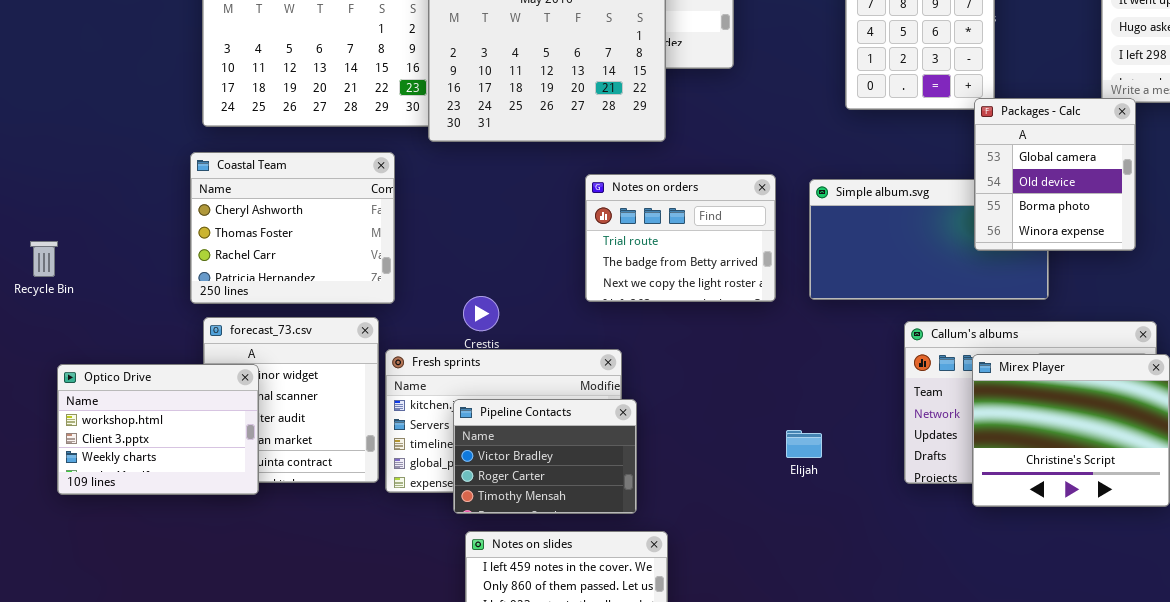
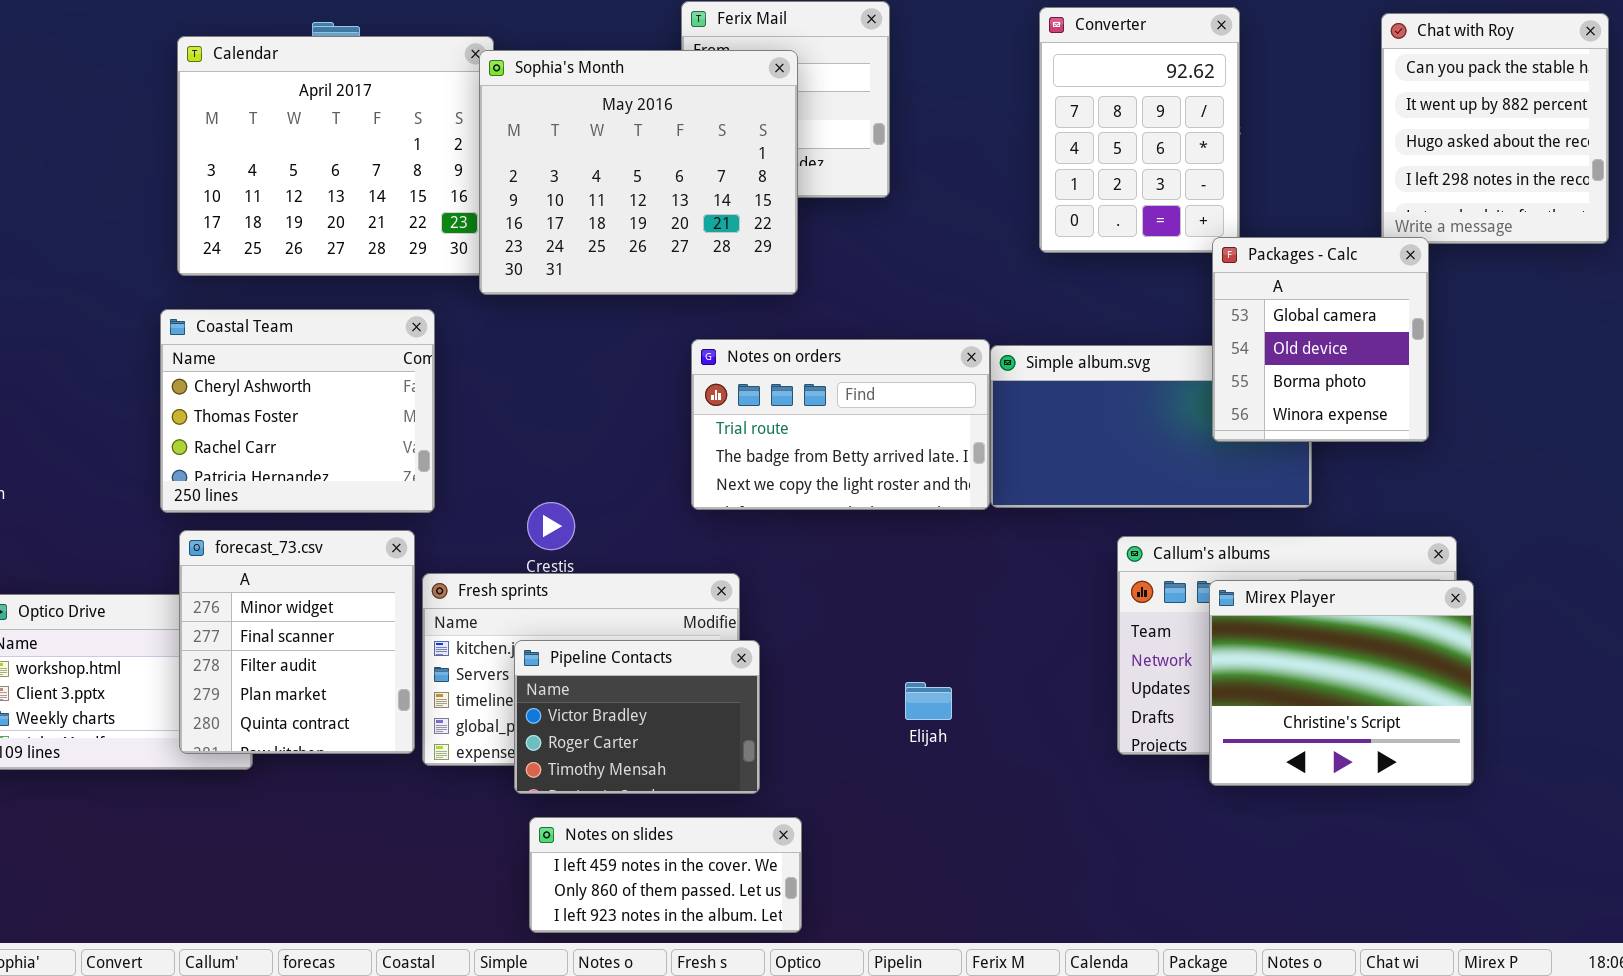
Notes on orders: [585,174,776,302] -> [691,339,990,510], resized
forecast_73.csv: [203,317,379,483] -> [179,530,415,754], raised
Elijah: [786,430,822,458] -> [905,682,952,720], moved

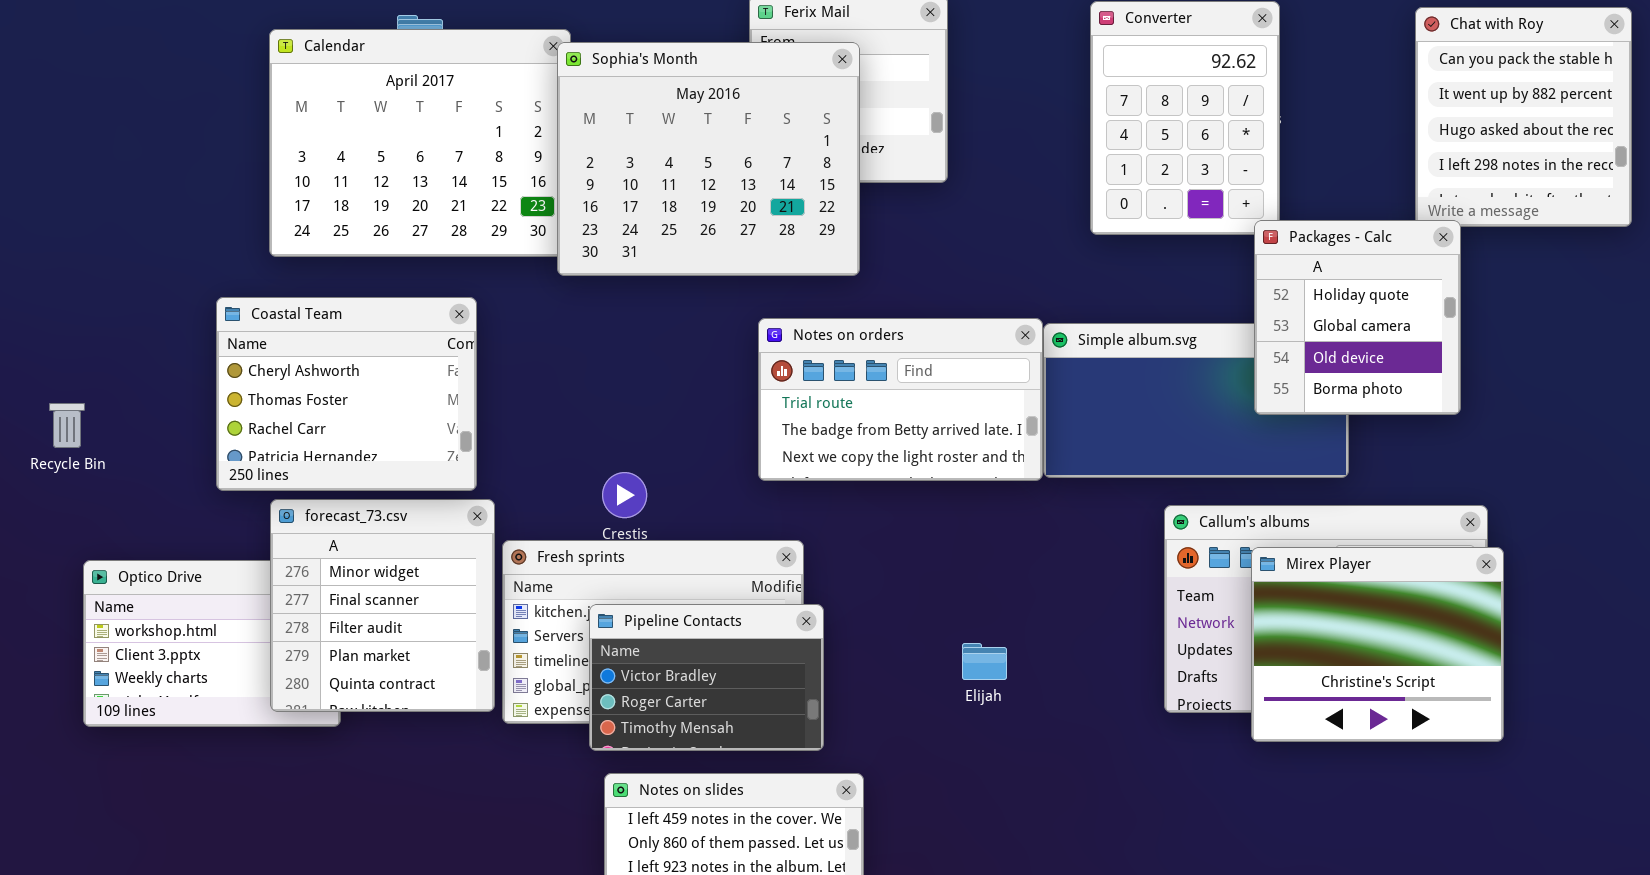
Packages - Calc: [1212,237,1429,442] -> [1254,220,1461,415], scrolled up 1 row
Coastal Team: [160,309,435,513] -> [216,297,477,491], moved

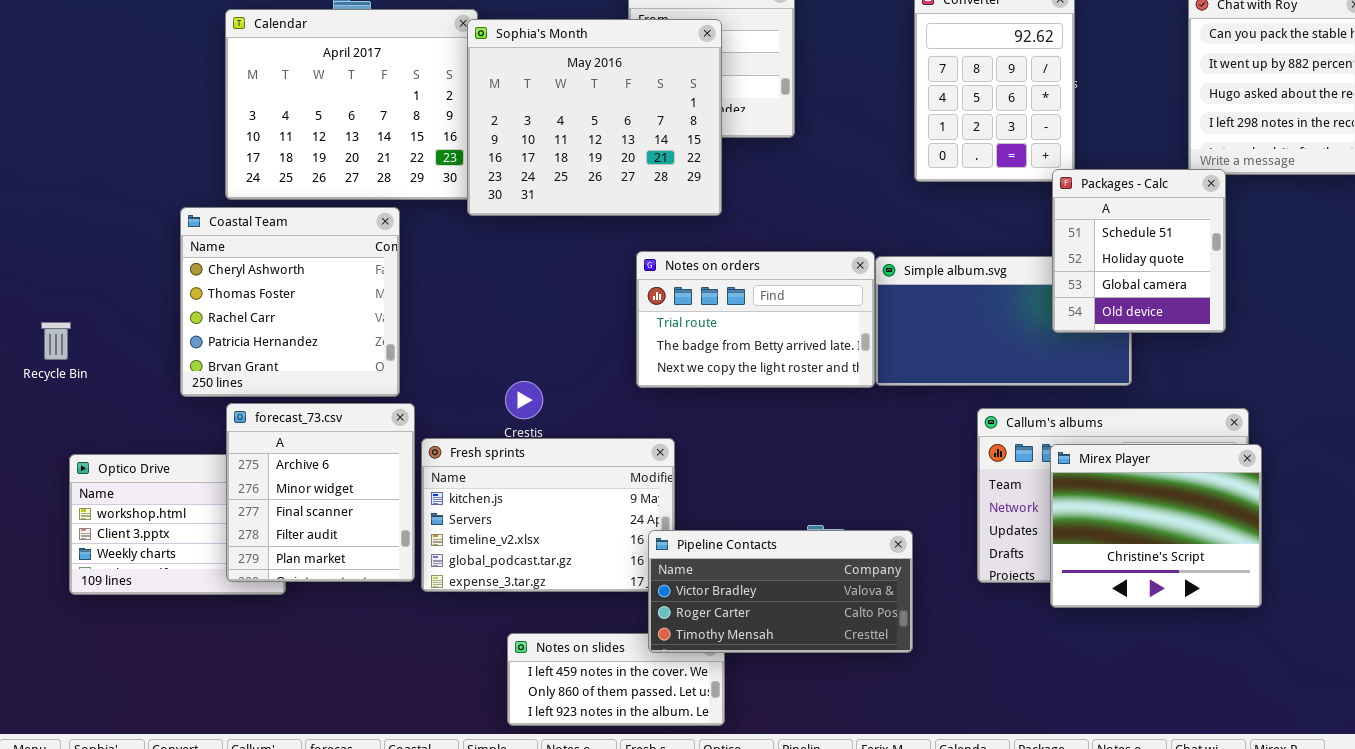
Packages - Calc: [1254,220,1461,415] -> [1052,169,1226,333], scrolled up 1 row
Coastal Team: [216,297,477,491] -> [180,207,400,397], resized
forecast_73.csv: [270,499,495,712] -> [226,403,415,582], scrolled up 1 row
Pipeline Contacts: [589,604,824,751] -> [648,530,913,653], moved, resized

